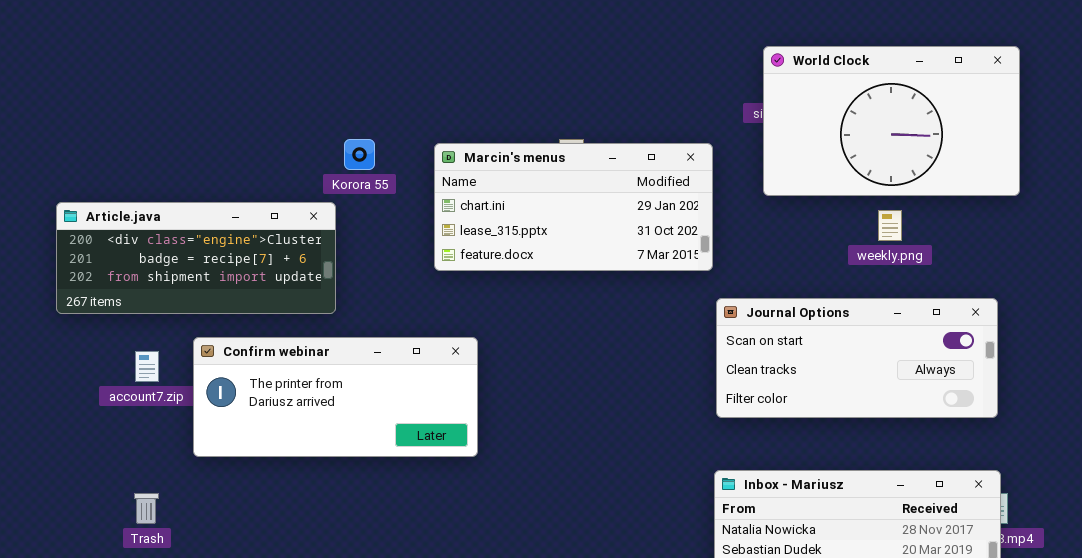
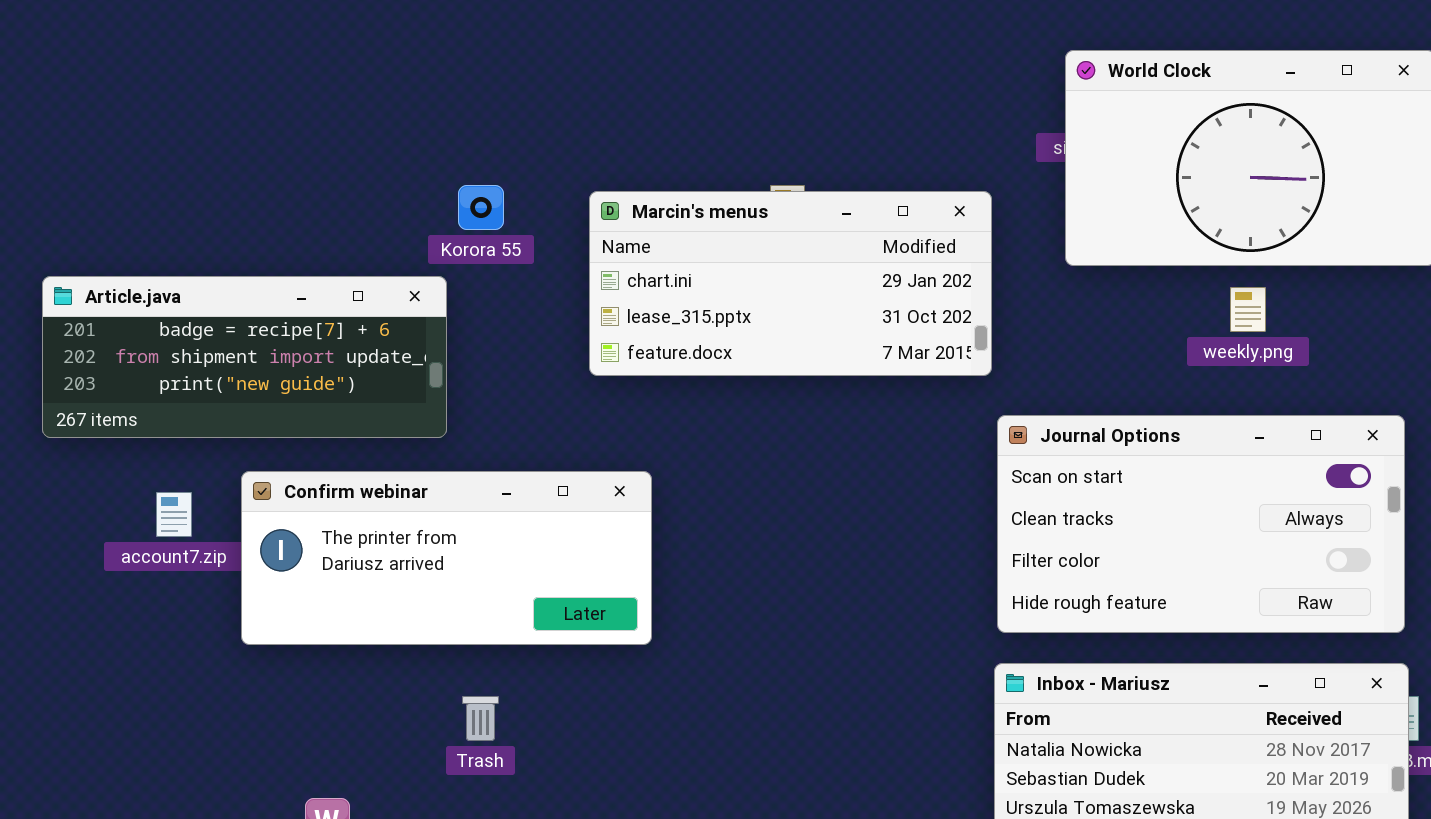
Article.java: [56,202,336,314] -> [42,276,447,438], scrolled down 1 row
Journal Options: [716,298,998,418] -> [997,415,1405,633], resized
Trash: [134,493,159,524] -> [462,696,499,741], moved

